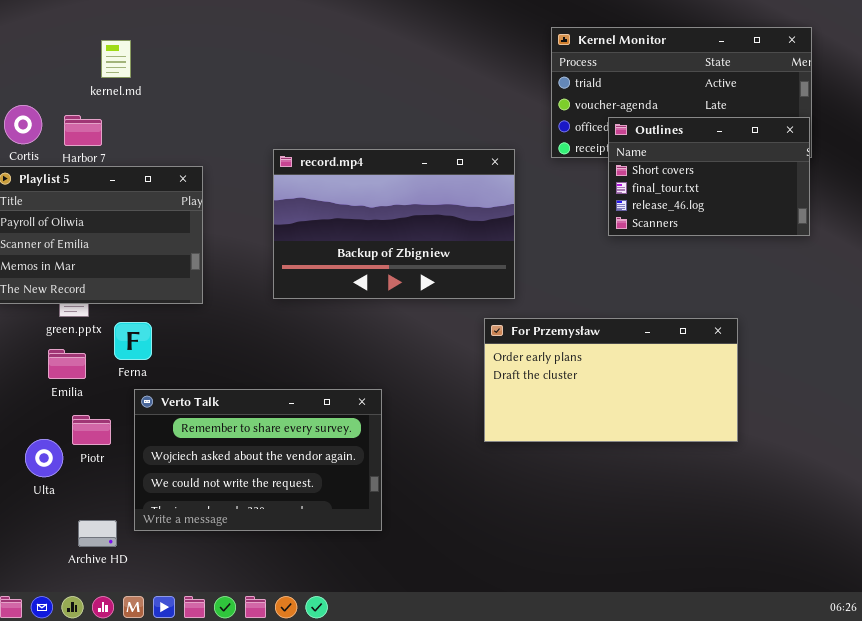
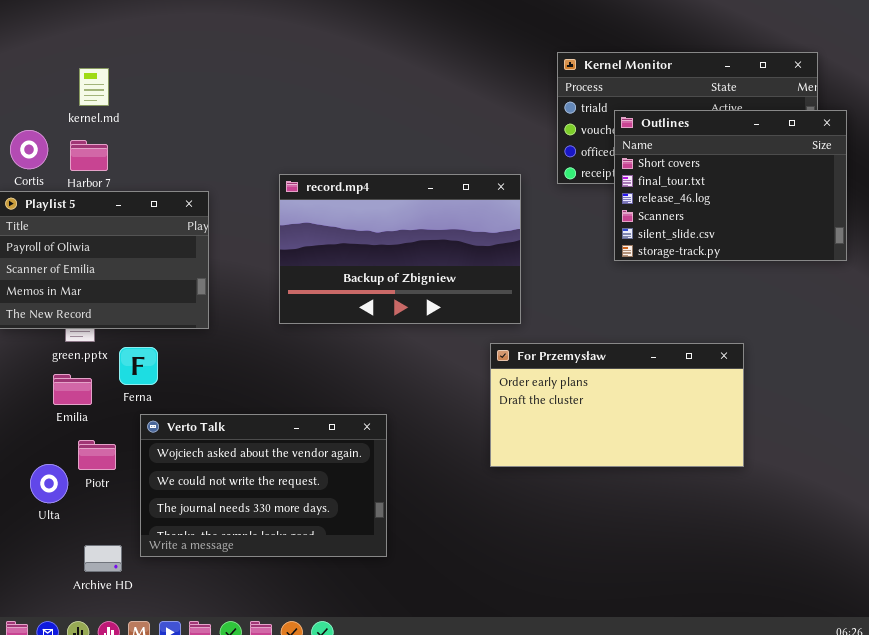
kernel.md: [101,40,131,78] -> [79,68,109,106], moved
Outlines: [608,117,810,236] -> [614,110,847,261], resized
Verto Talk: [134,389,382,531] -> [140,414,387,557], scrolled down 1 row

